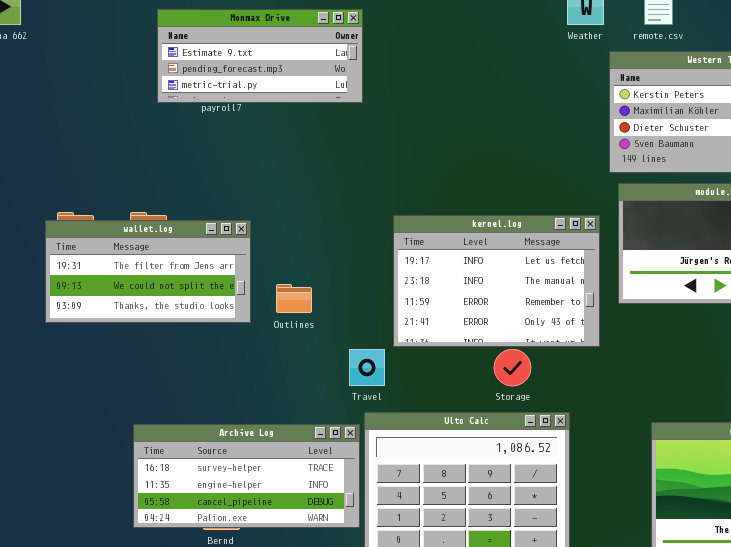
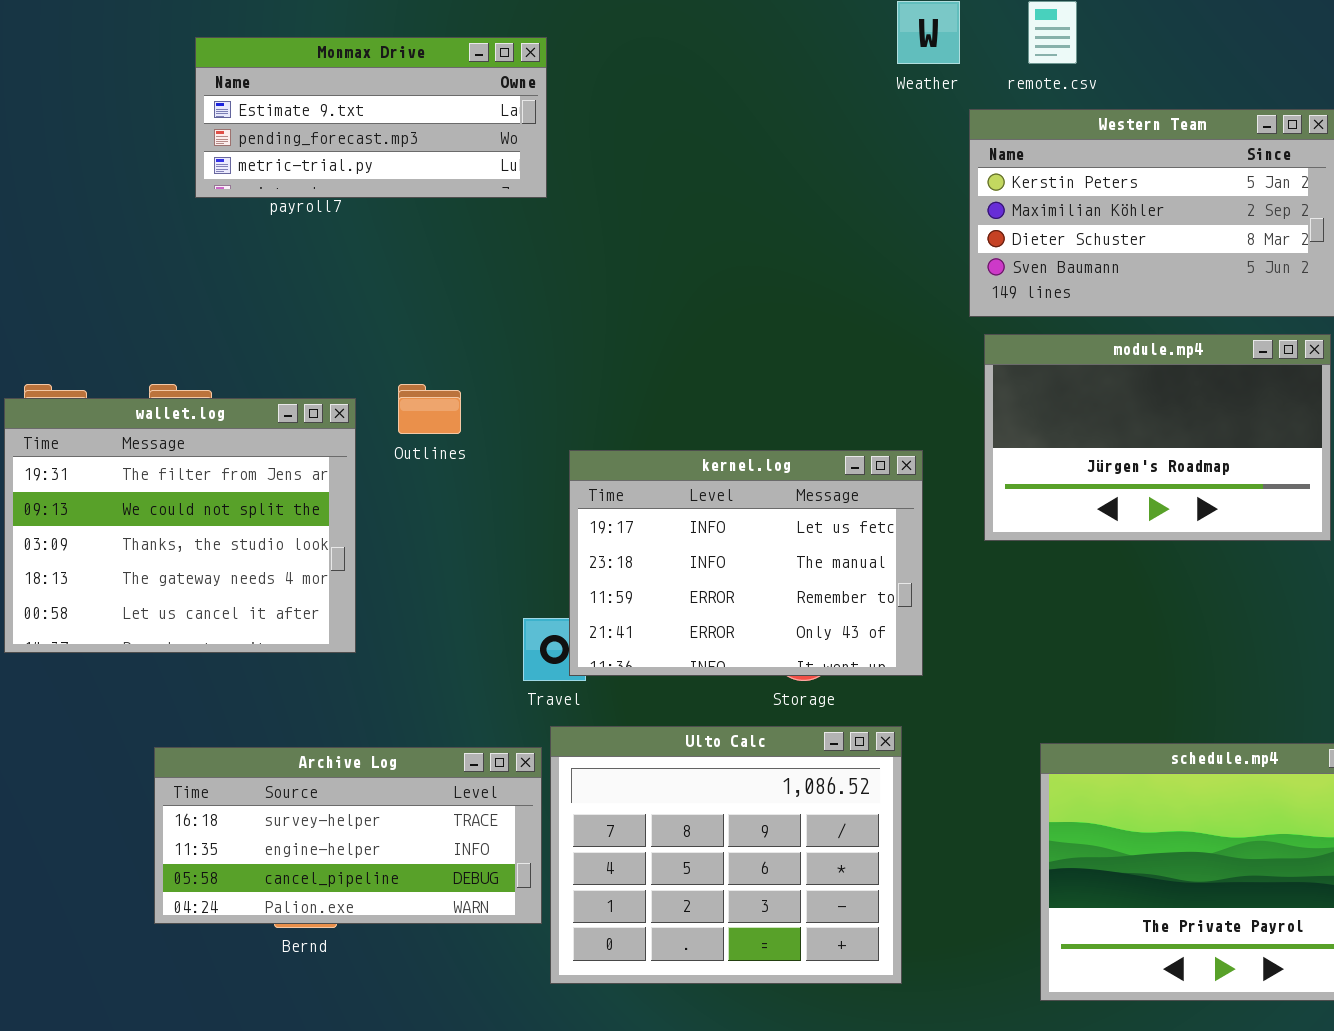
kernel.log: [393,215,600,347] -> [569,450,923,676], moved
wallet.log: [45,220,251,323] -> [4,398,356,653], resized
Outlines: [276,284,312,313] -> [398,384,461,434], moved

